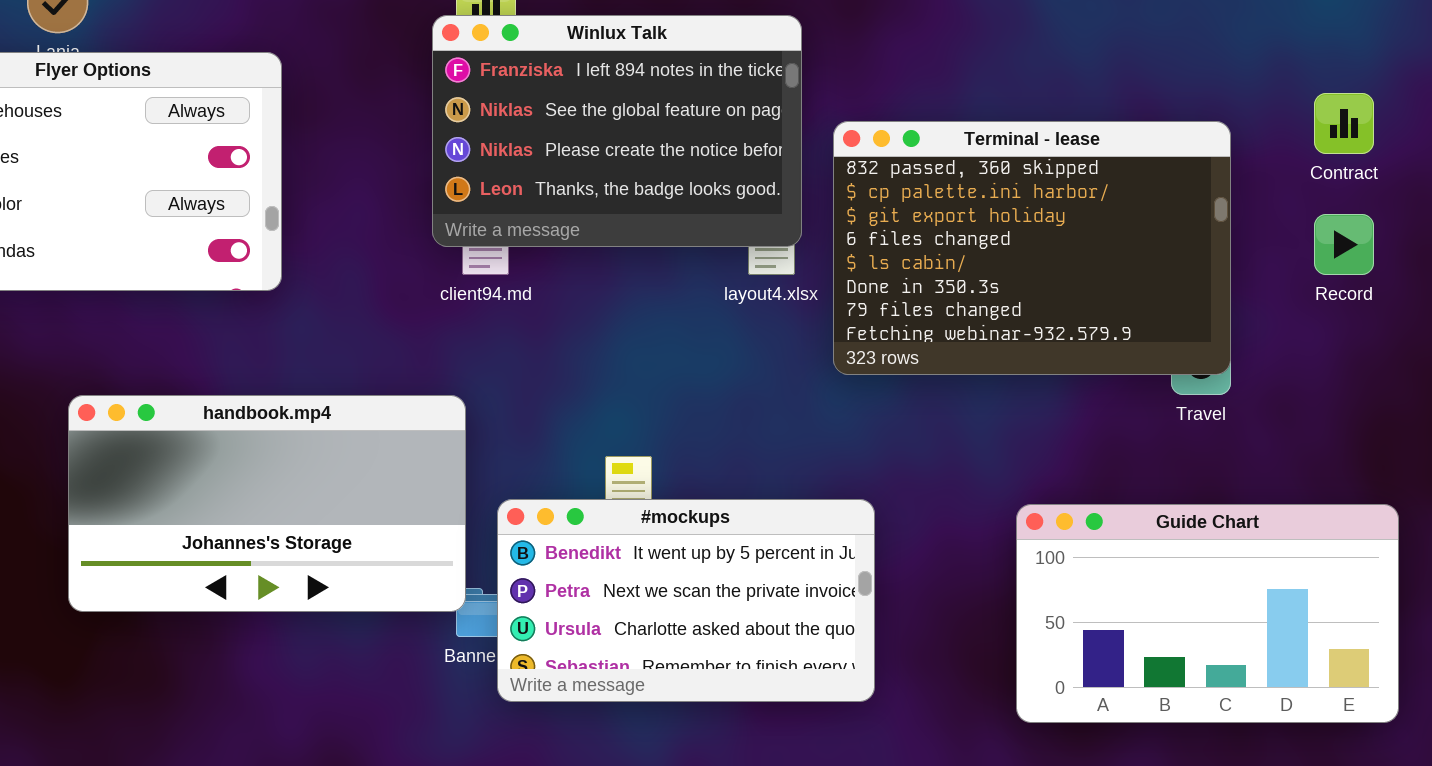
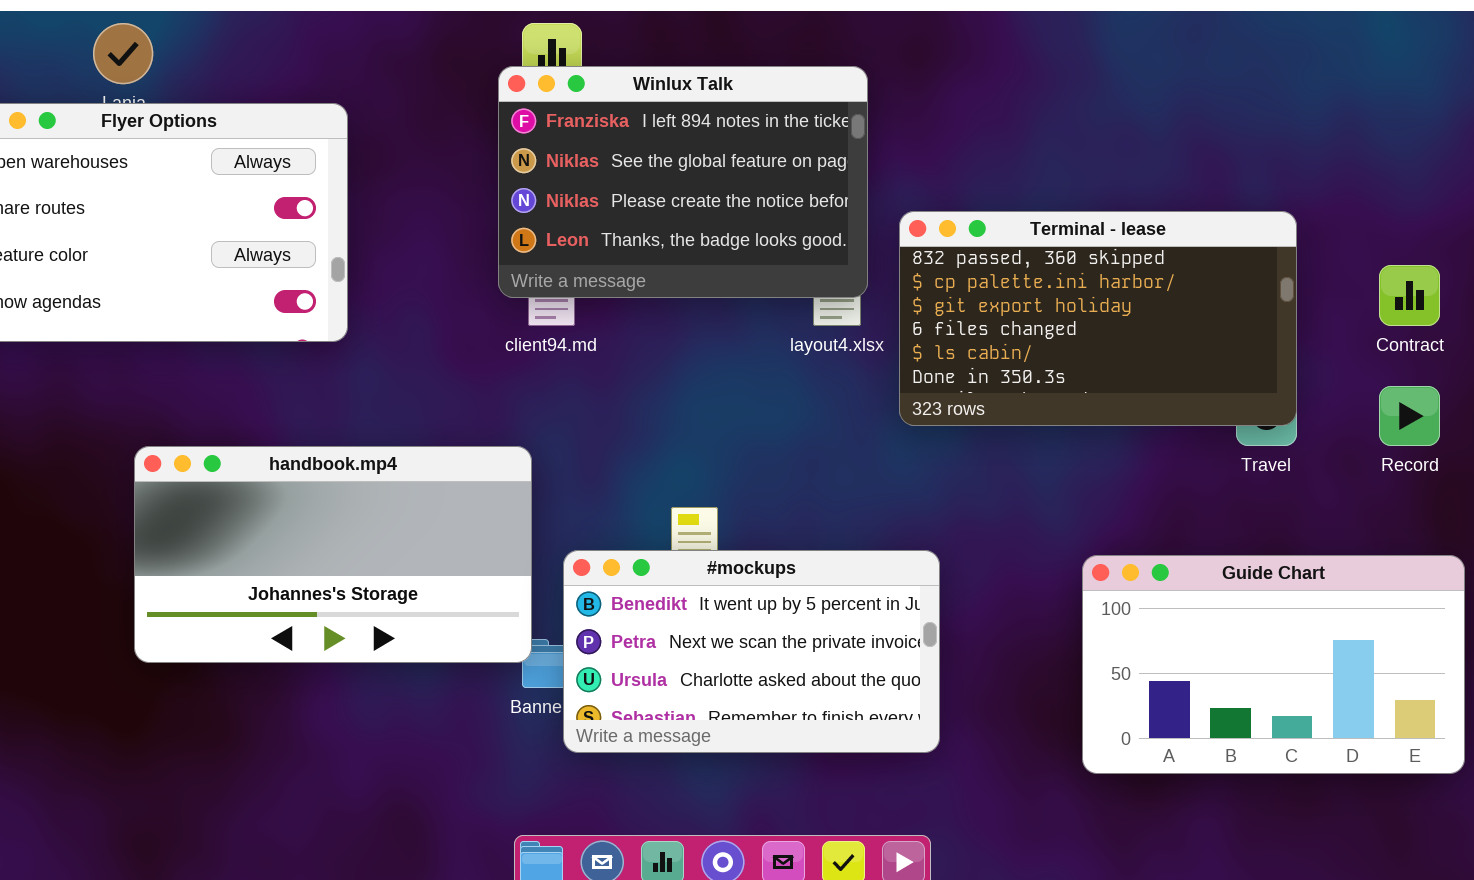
Contract: [1314,93,1374,154] -> [1379,265,1440,326], moved
Terminal - lease: [833,121,1231,375] -> [899,211,1297,426], resized
Record: [1314,214,1374,275] -> [1379,386,1440,446], moved

